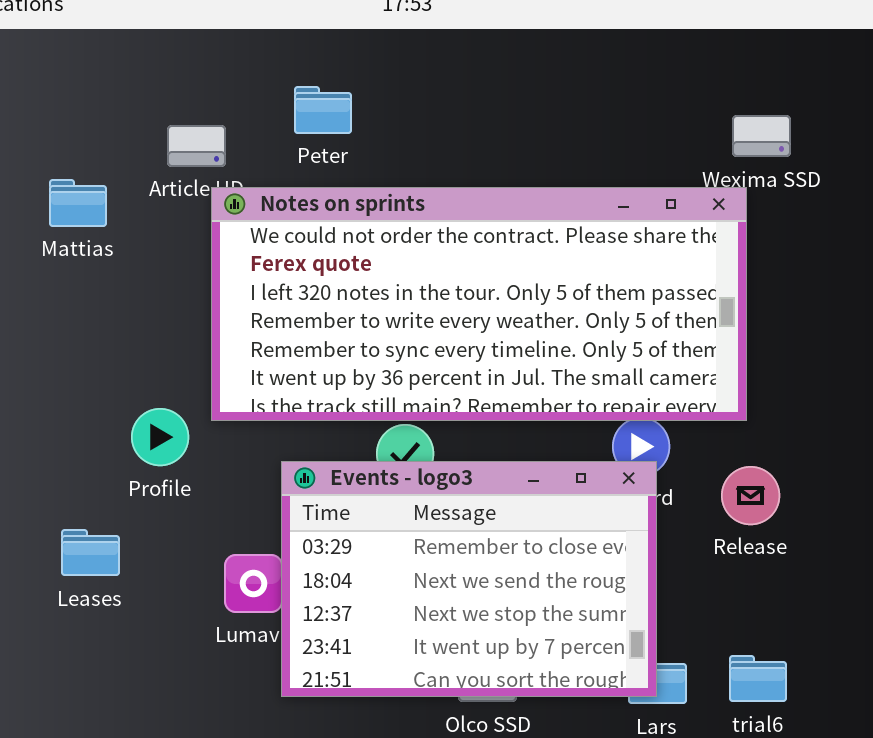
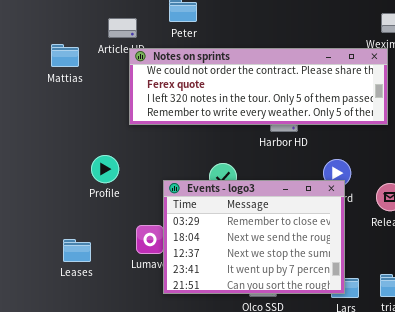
Notes on sprints: [211,187,747,421] -> [129,48,388,125], resized
Leases: [61,529,120,576] -> [63,239,91,262], moved

